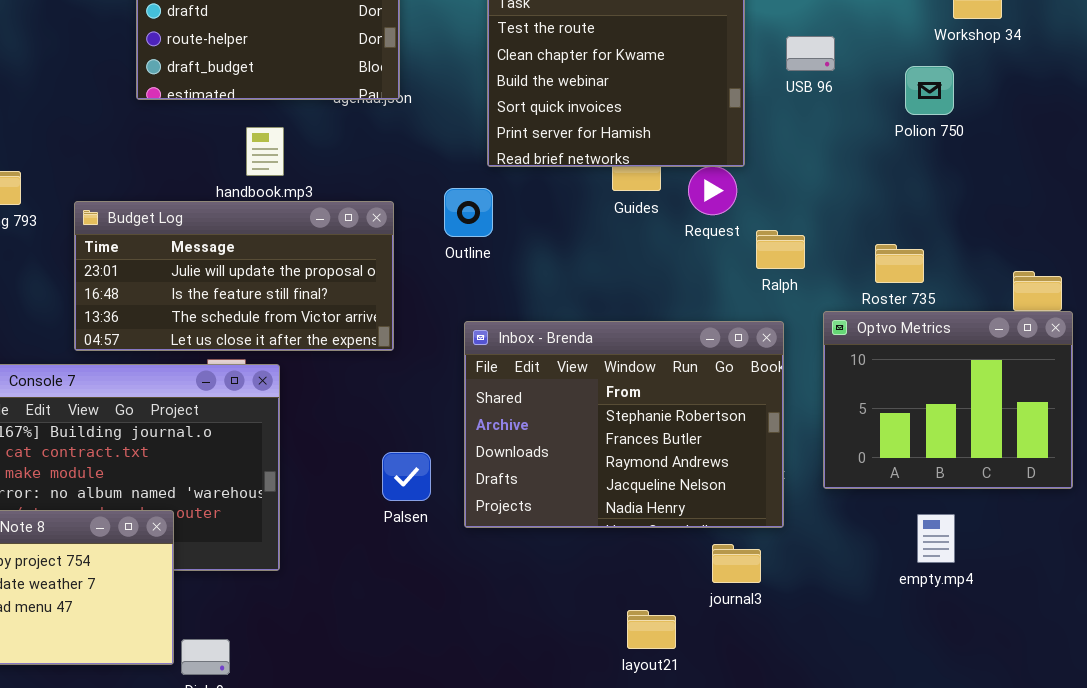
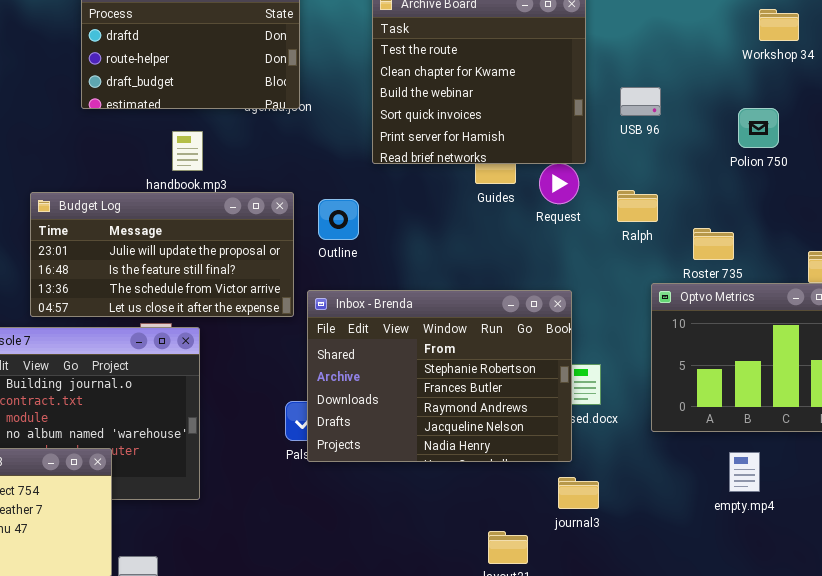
USB 96: [786,36,835,71] -> [620,87,661,116], moved
Polion 750: [905,66,954,115] -> [738,108,779,148], moved
Outline: [444,188,493,237] -> [318,199,359,240], moved
Ralph: [756,230,805,269] -> [617,190,658,222], moved
Inbox - Brenda: [464,321,784,528] -> [307,290,572,462], moved

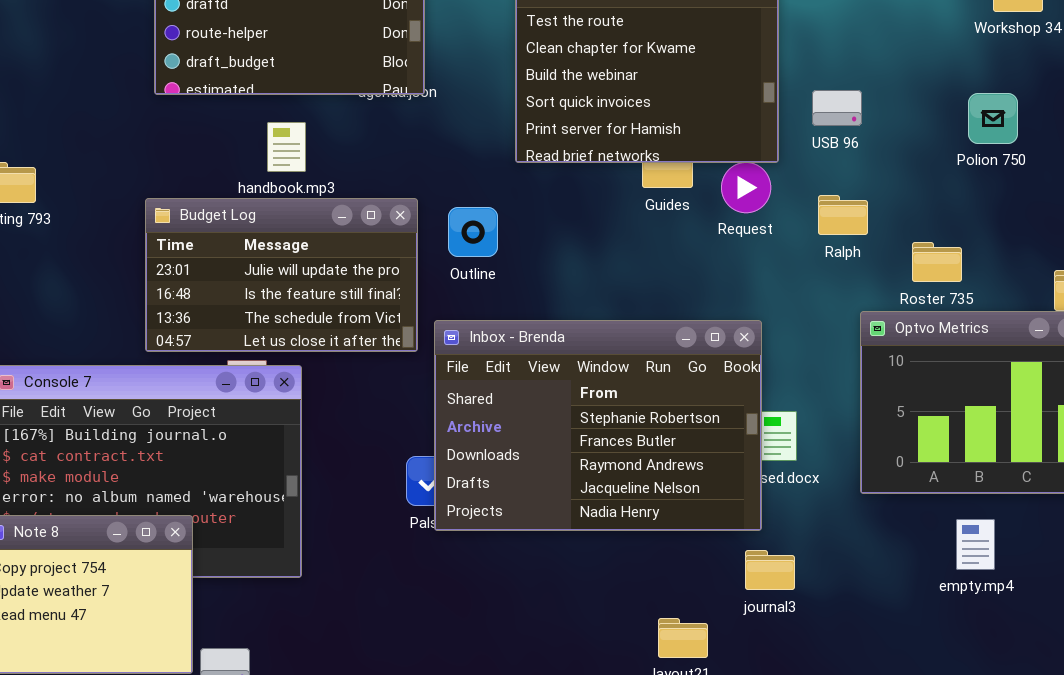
USB 96: [620,87,661,116] -> [812,90,862,126], moved
Budget Log: [30,192,294,317] -> [145,198,418,352], resized

